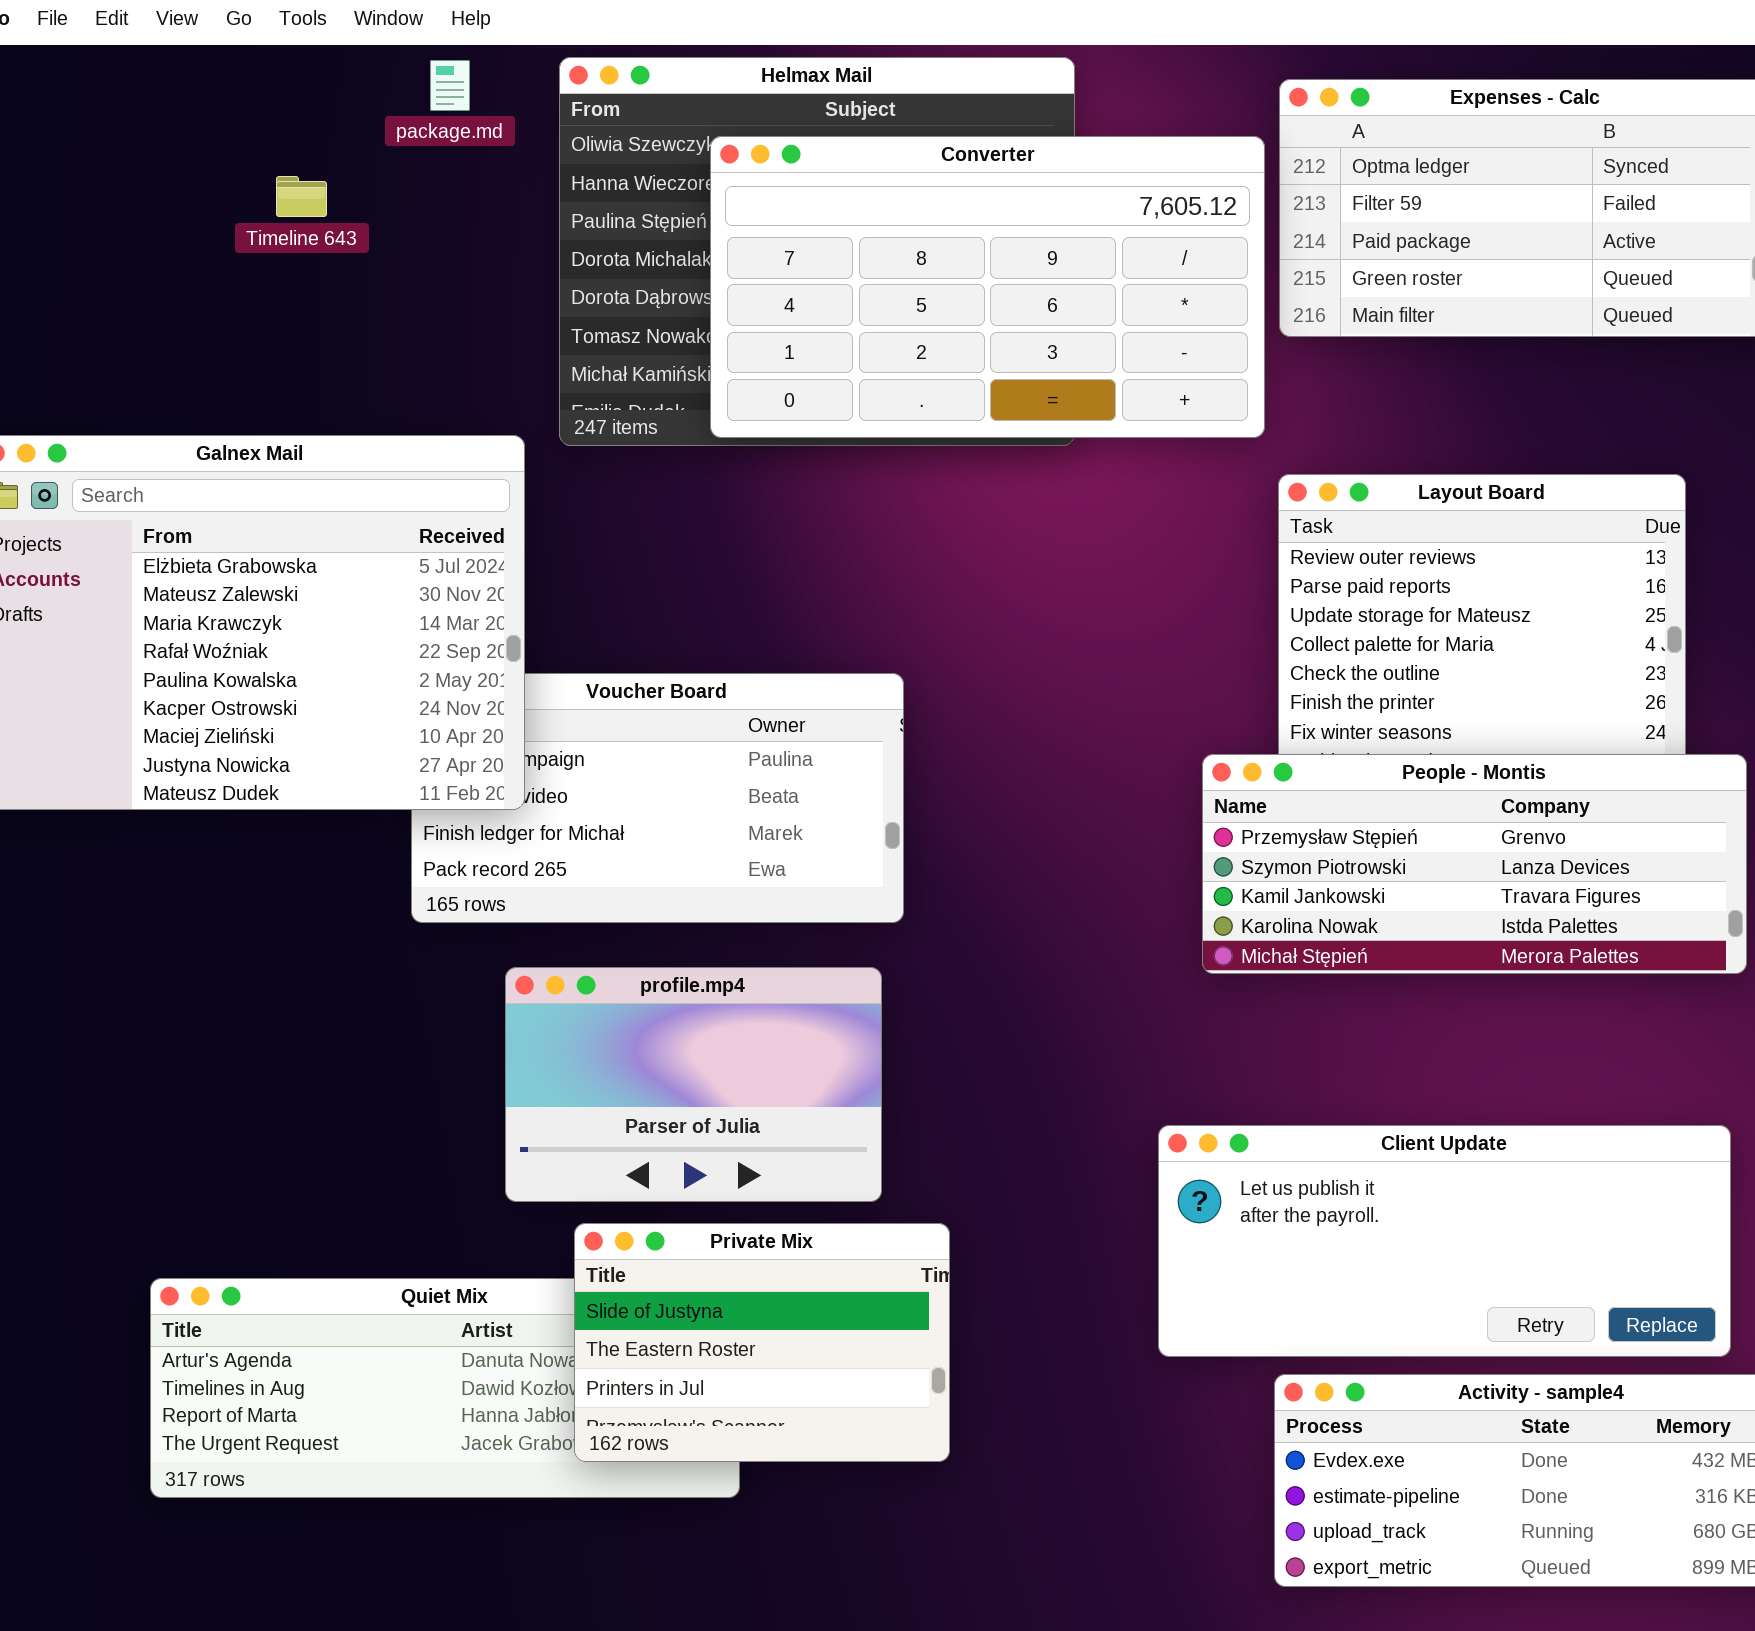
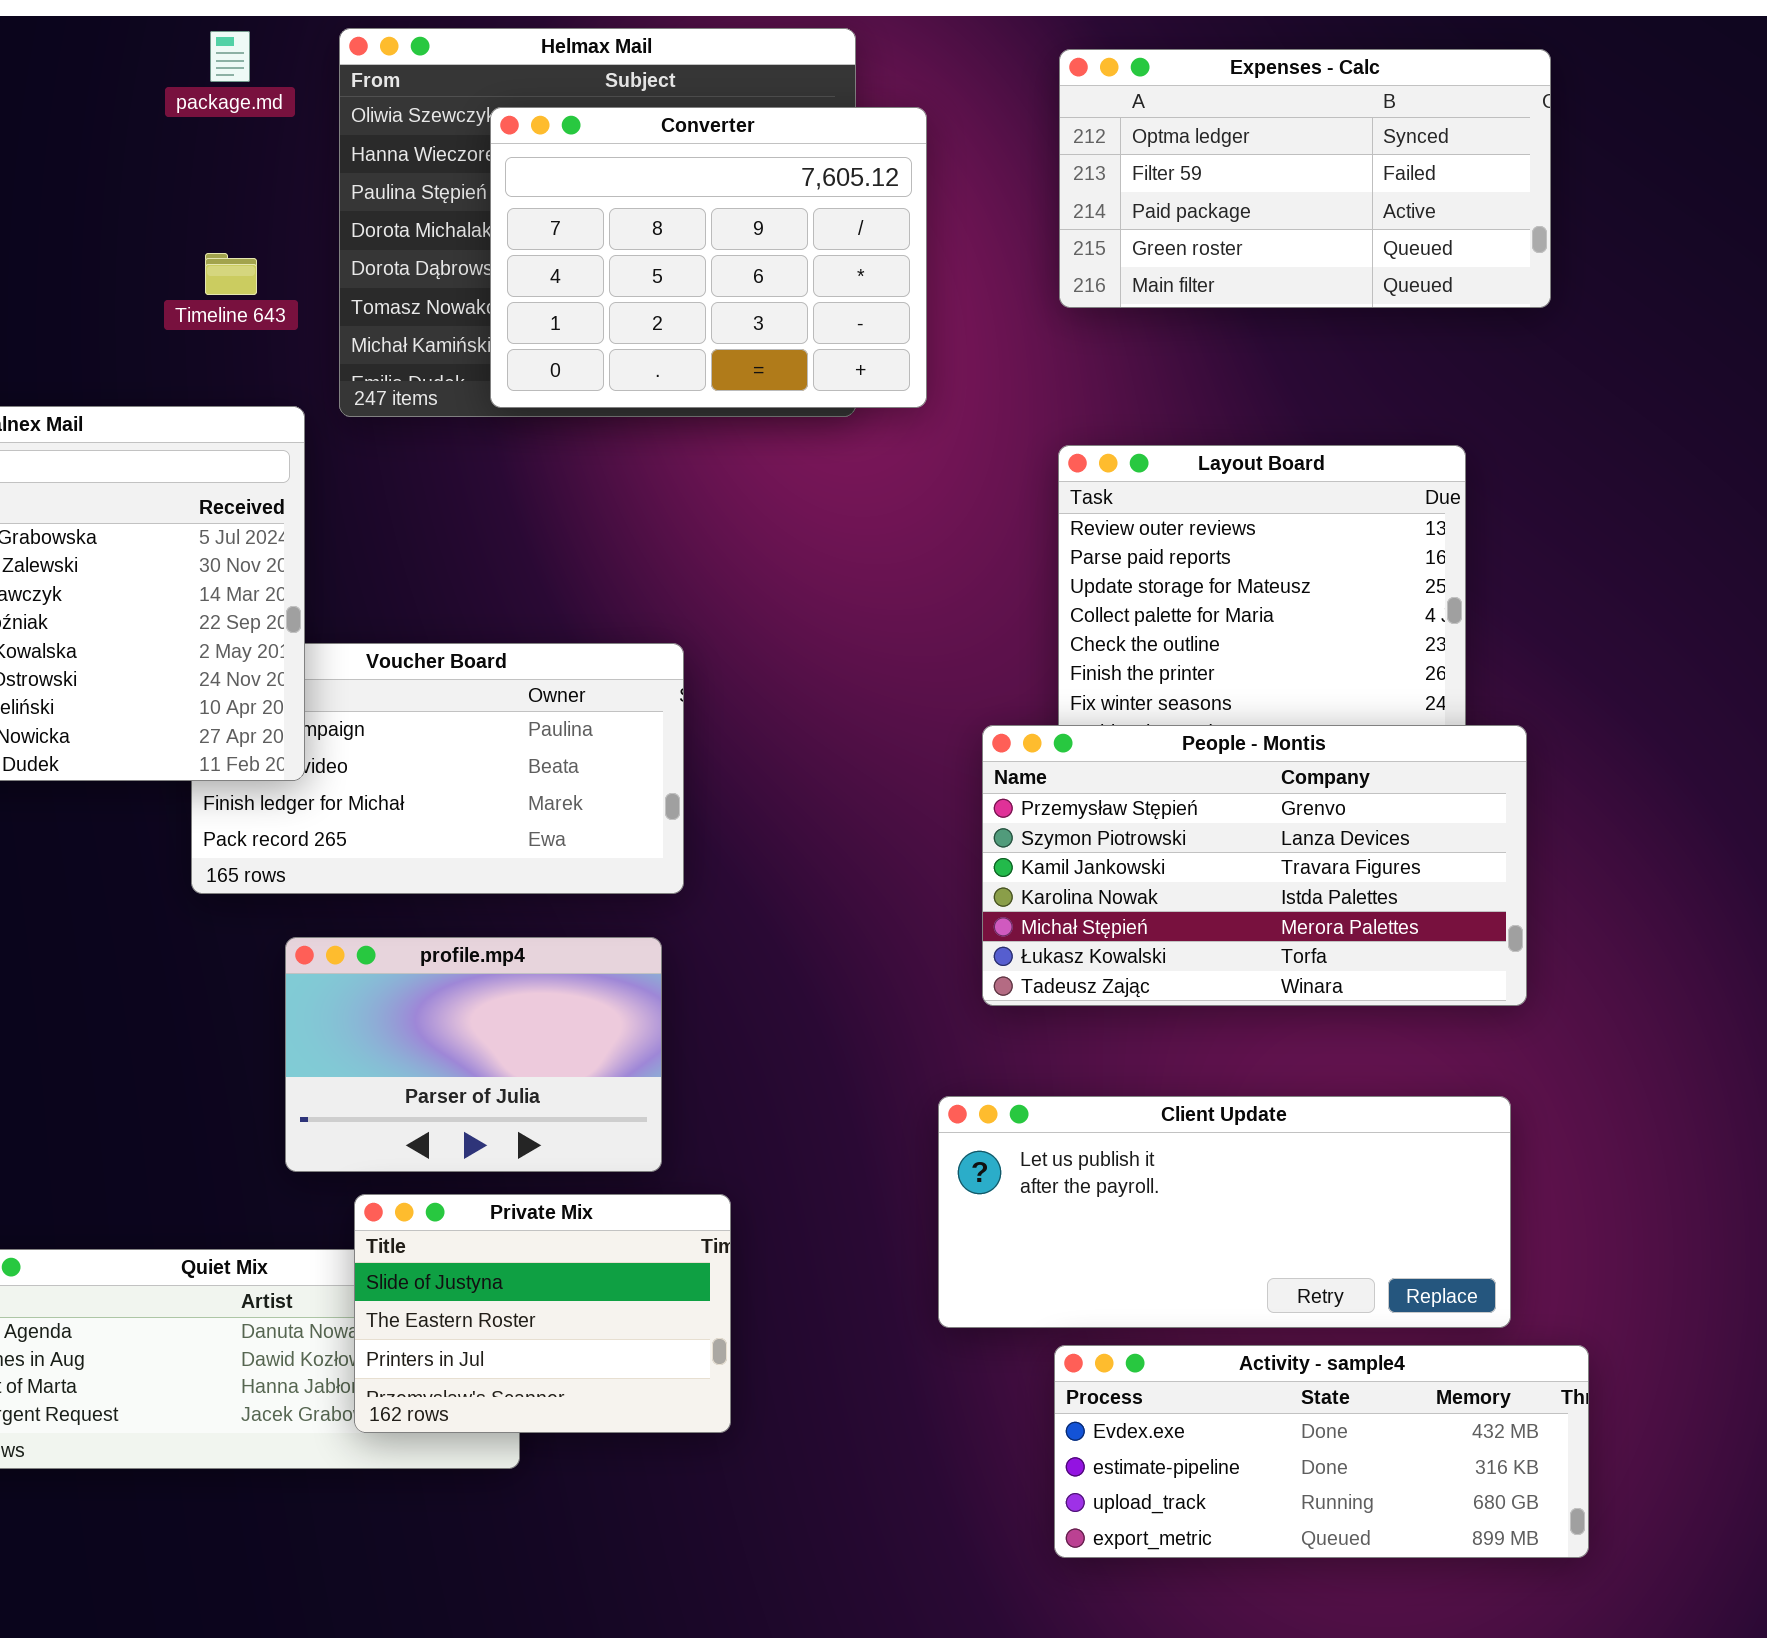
Converter: [710,136,1265,438] -> [490,107,927,408], resized
Timeline 643: [276,176,327,217] -> [205,253,257,295], moved
People - Montis: [1202,754,1747,974] -> [982,725,1527,1006], resized

